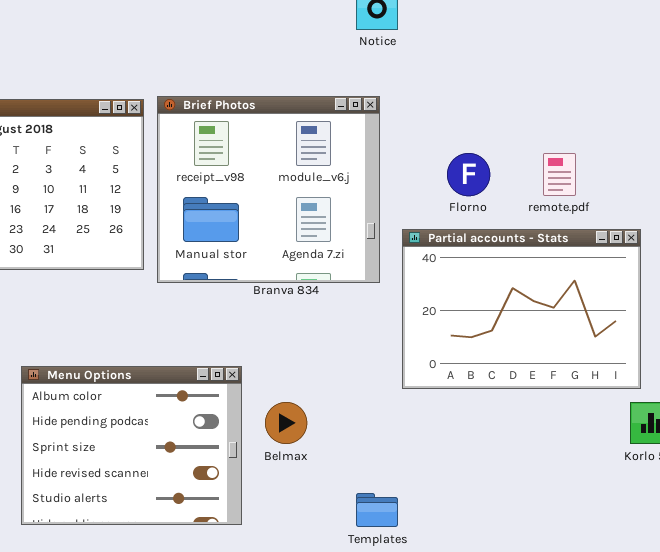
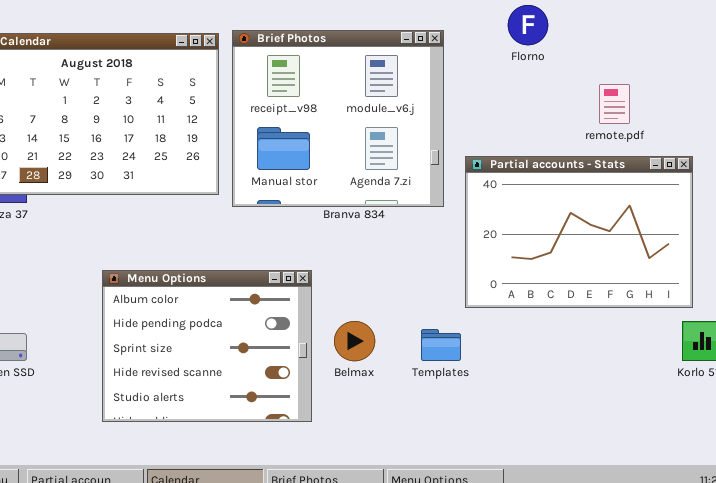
Florno: [447,153,490,196] -> [508,5,548,45], moved
Menu Options: [21,366,242,525] -> [102,270,312,422], moved
Templates: [356,493,398,527] -> [421,329,461,361], moved

